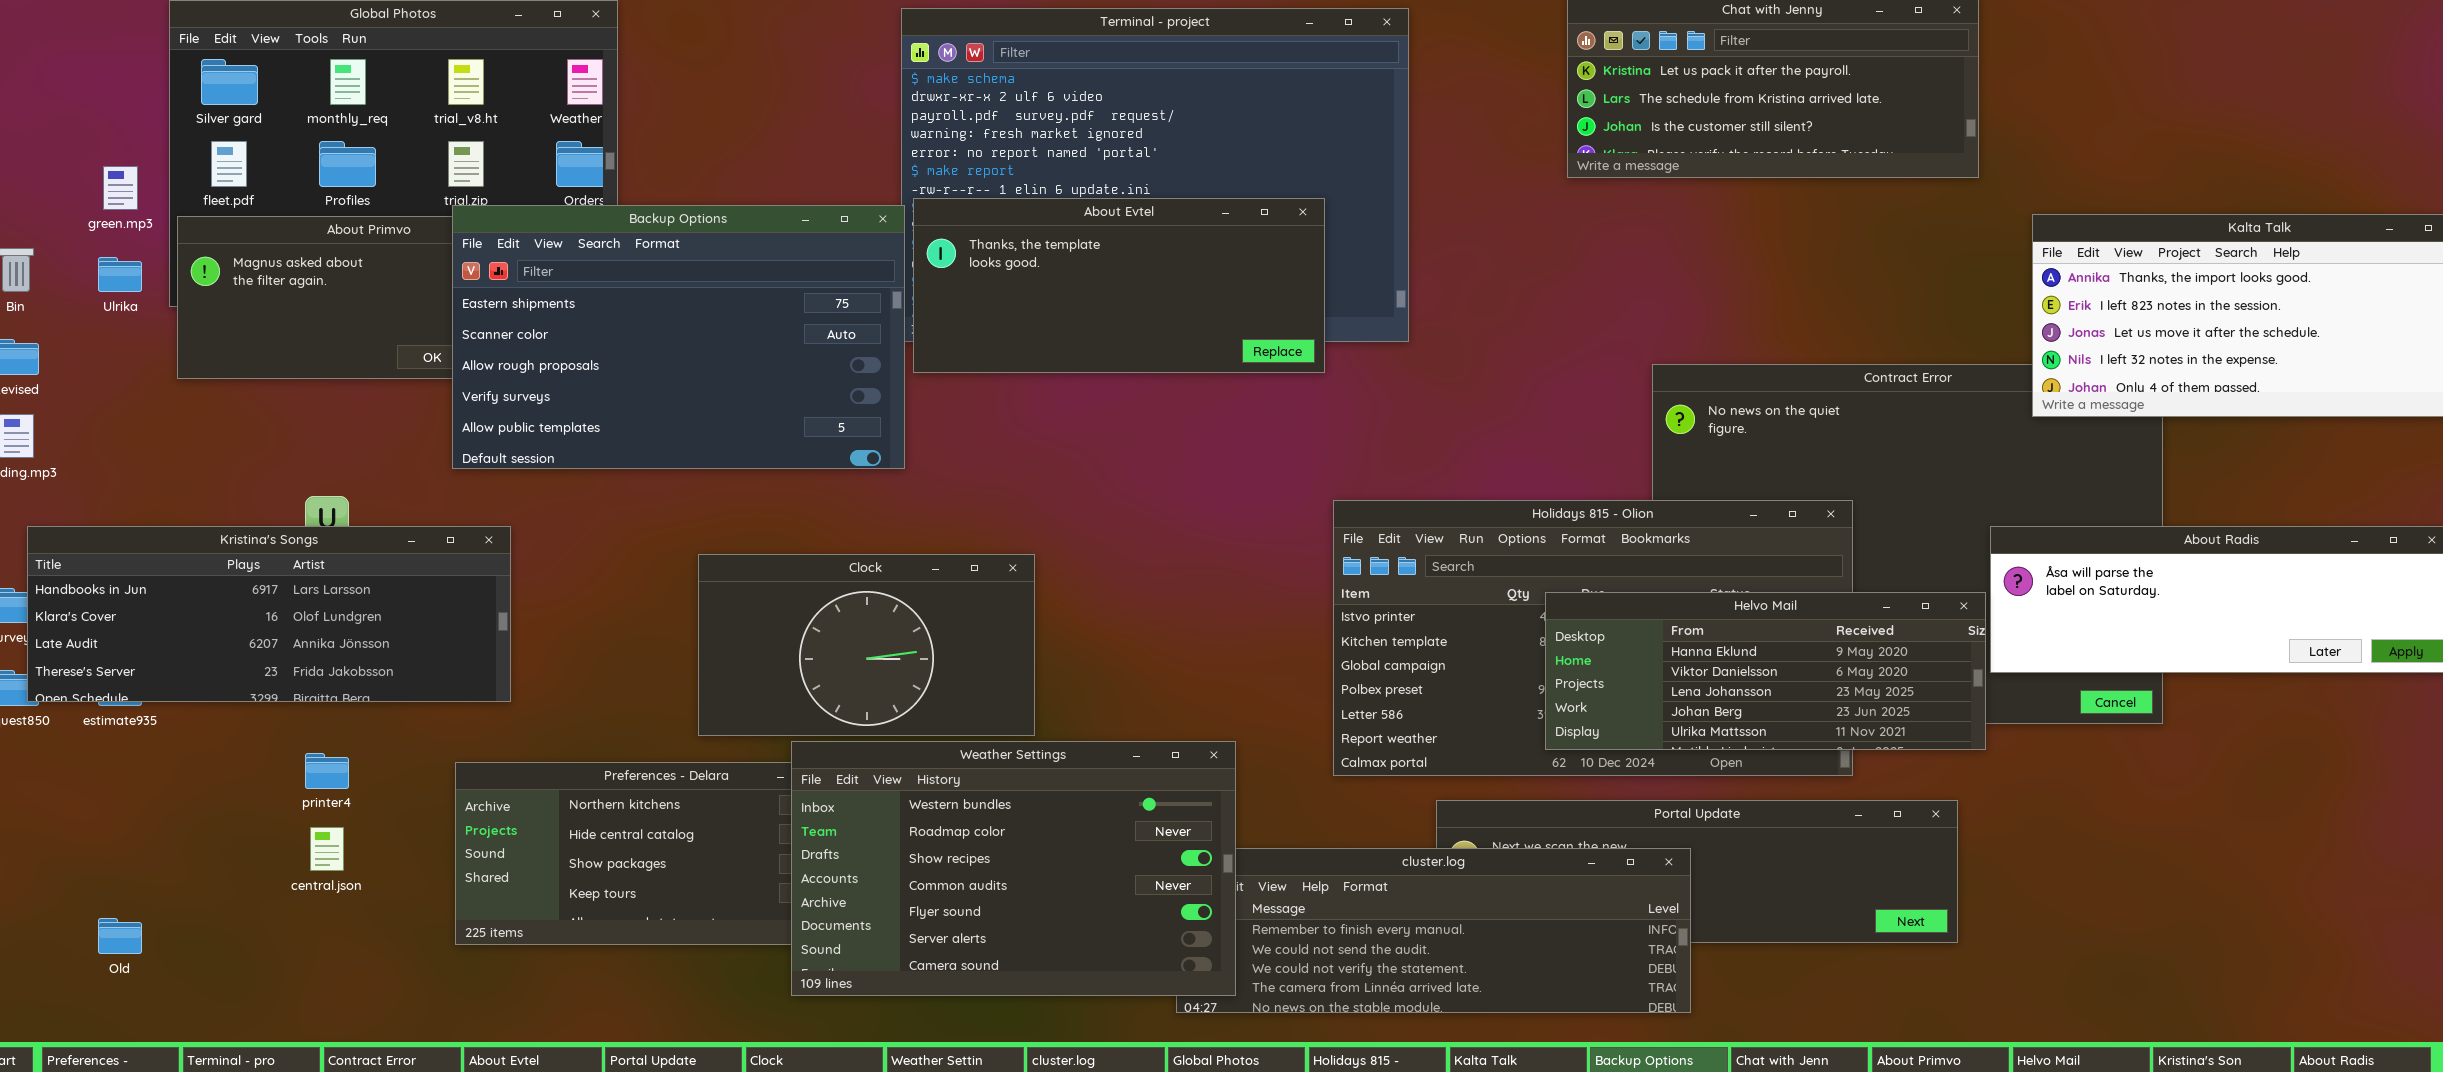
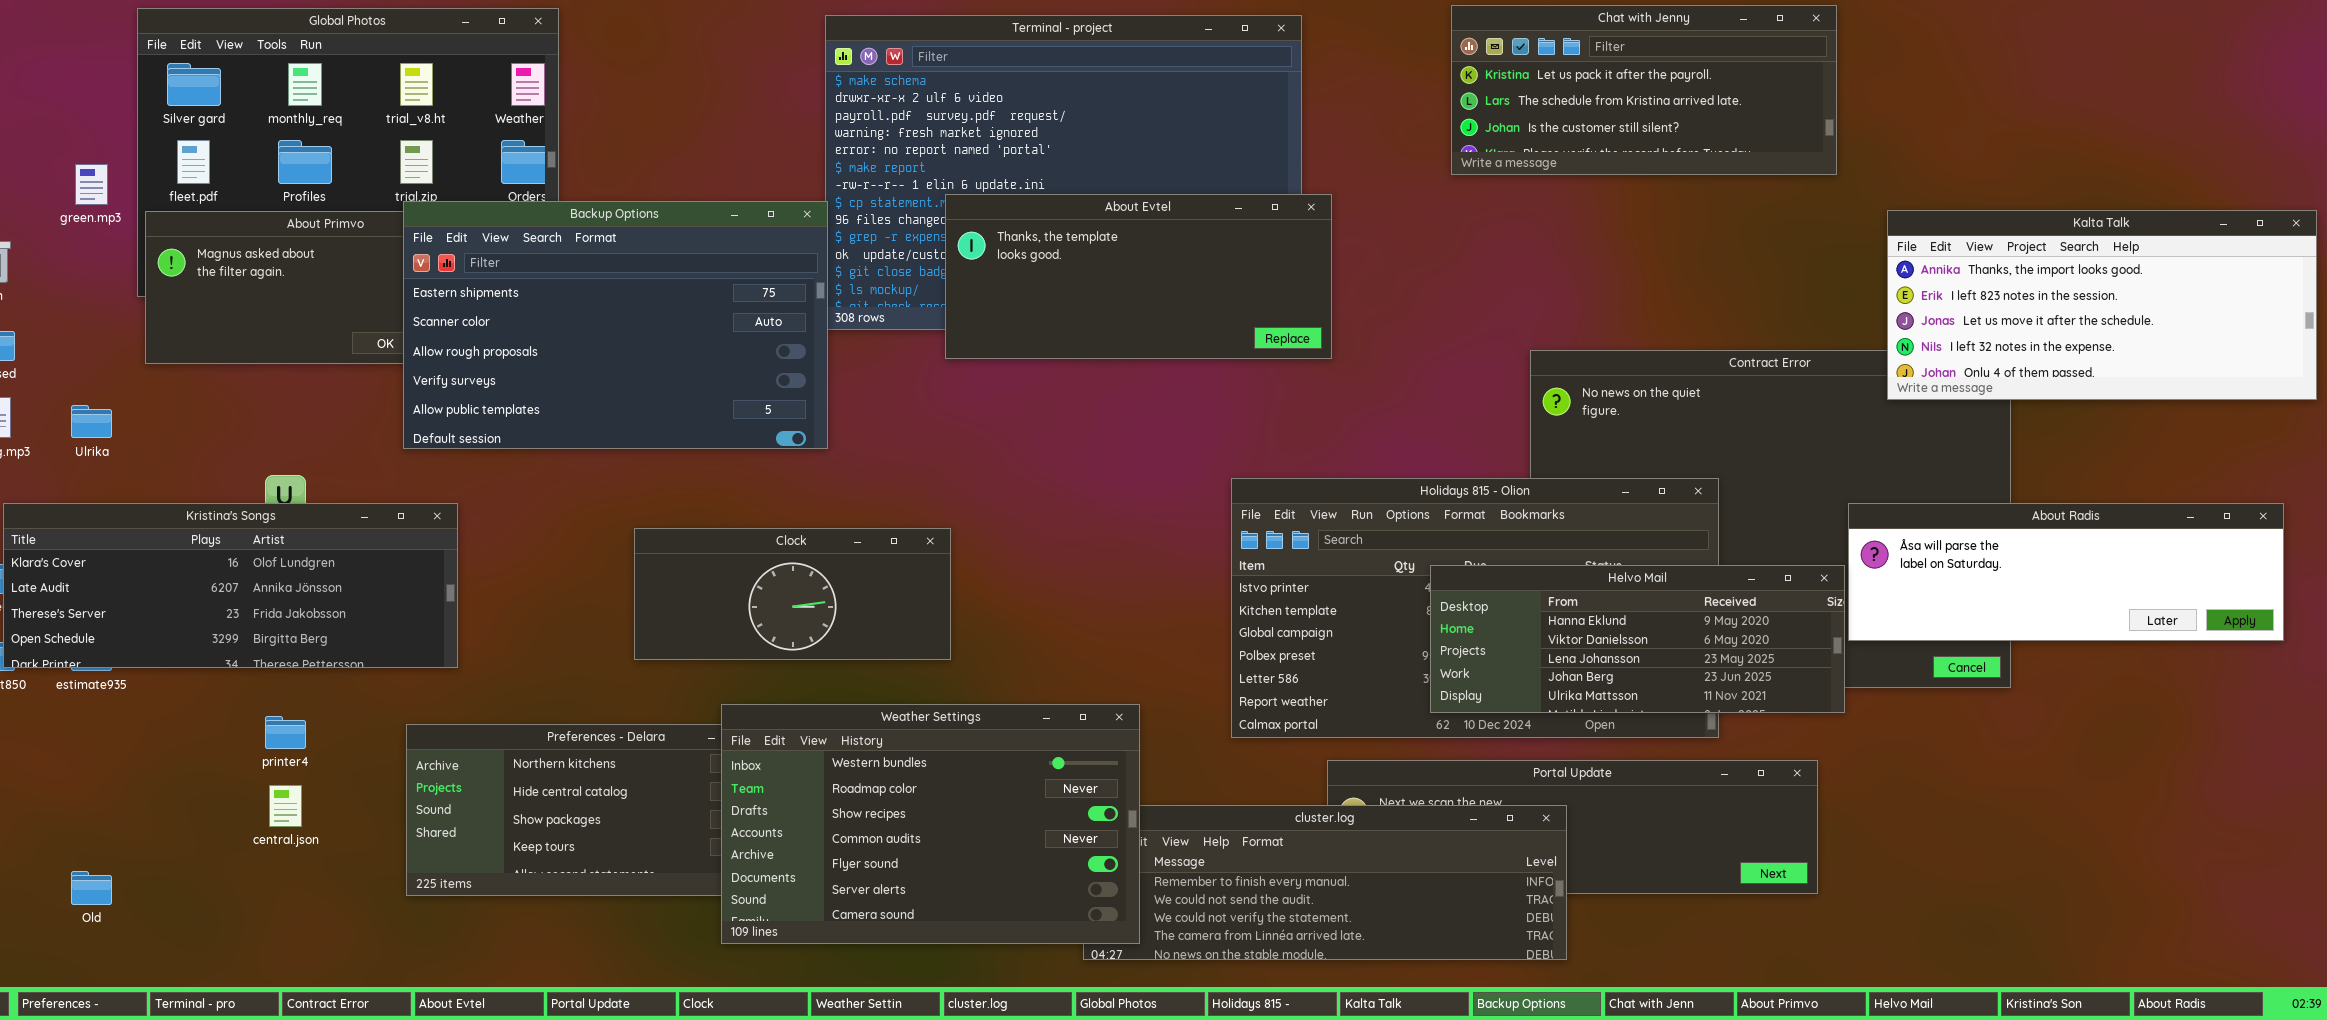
About Evtel: [913,198,1325,373] -> [945,194,1332,359], moved
Ulrika: [98,257,142,292] -> [71,405,112,438], moved
Kristina's Songs: [27,526,511,702] -> [3,503,458,668], scrolled down 1 row
Clock: [698,554,1035,736] -> [634,528,951,660], resized

